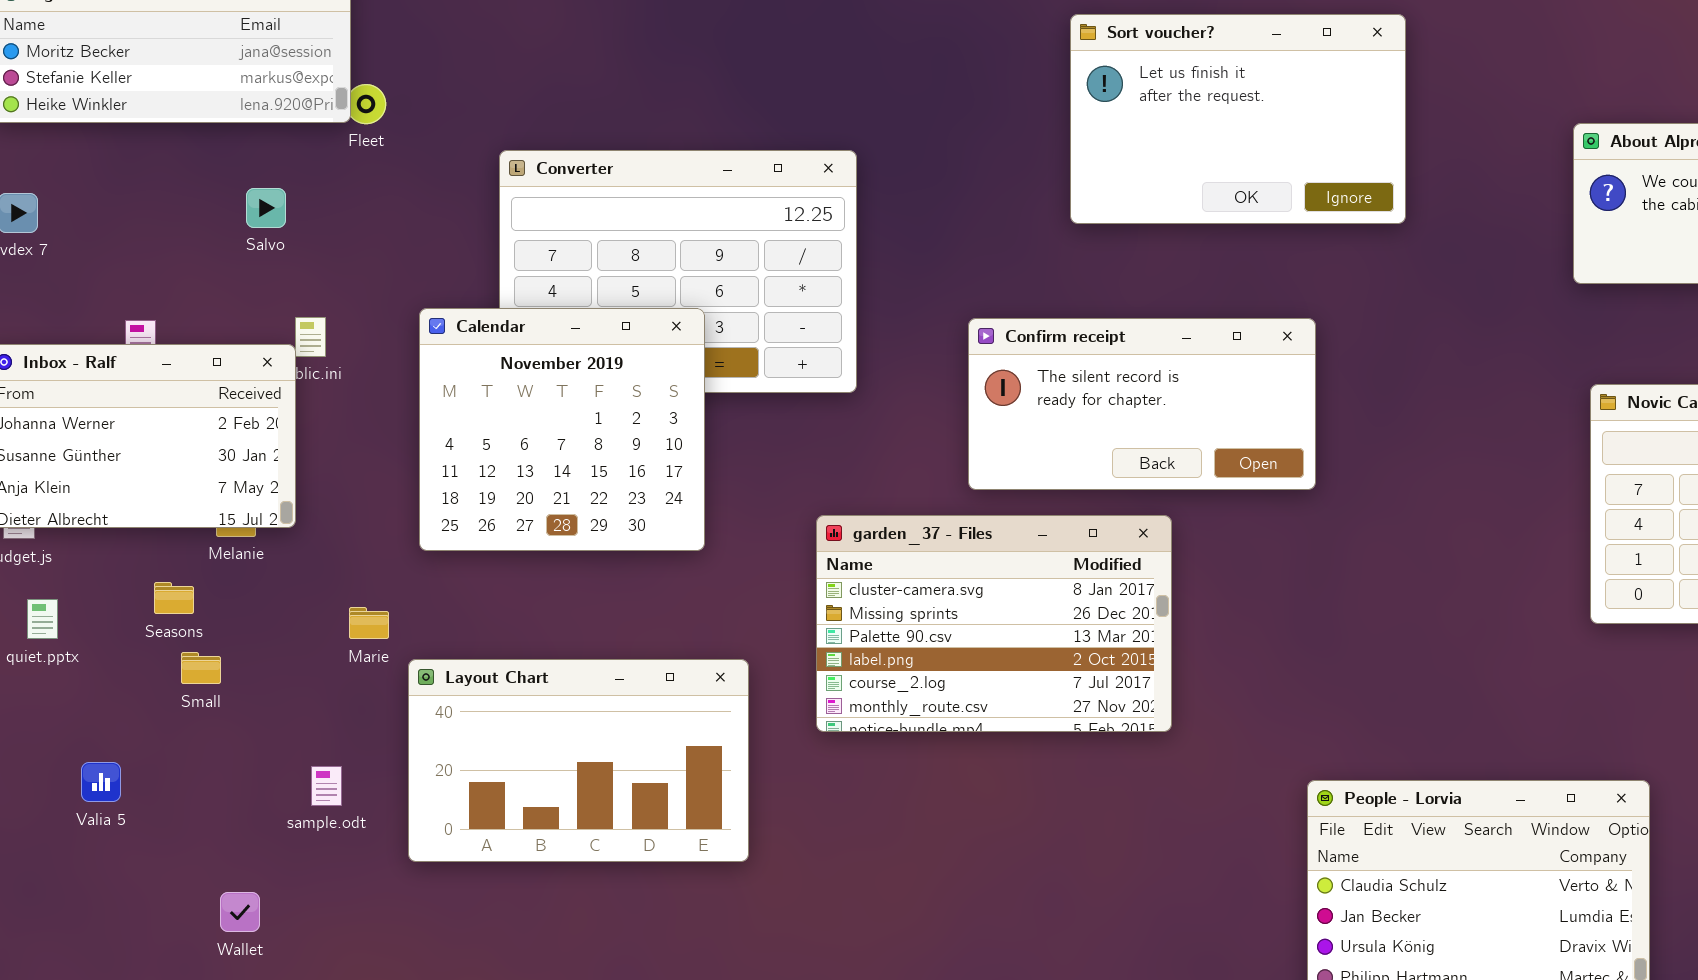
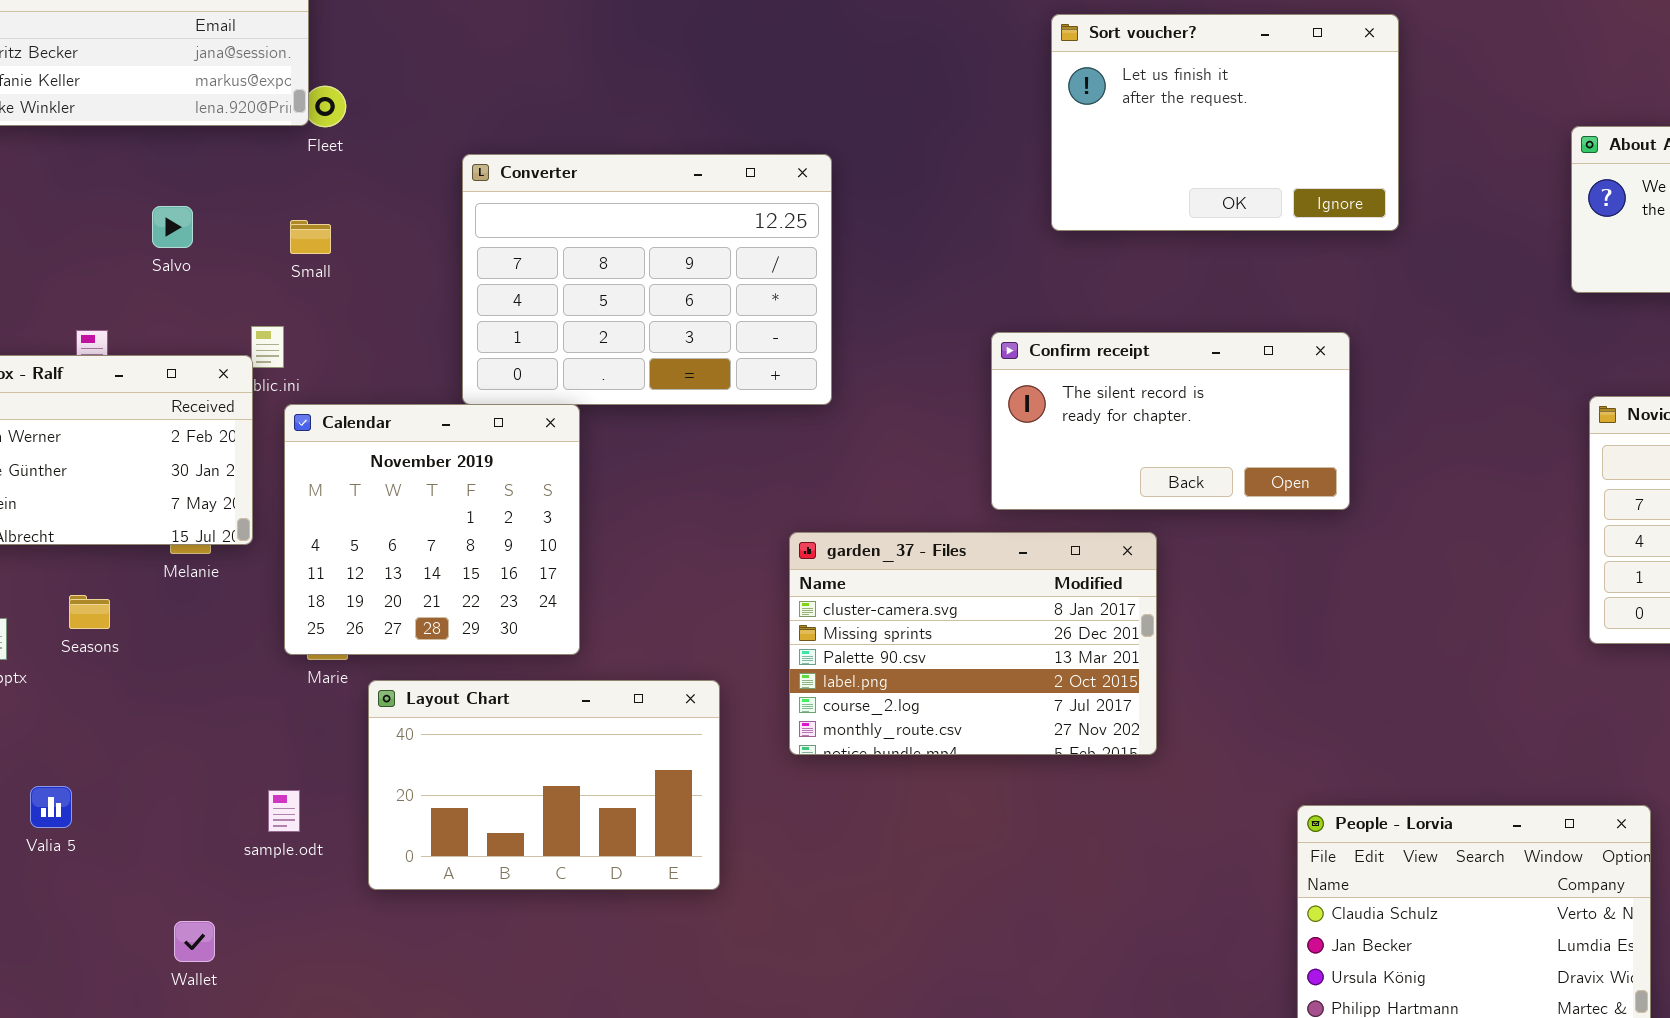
Salvo: [246,188,286,228] -> [152,206,193,248], moved
Calendar: [419,308,705,551] -> [284,404,580,655], moved
Confirm receipt: [968,318,1316,490] -> [991,332,1350,510], moved
Seasons: [154,582,194,614] -> [69,595,110,629], moved
Small: [181,652,221,684] -> [290,220,331,254], moved

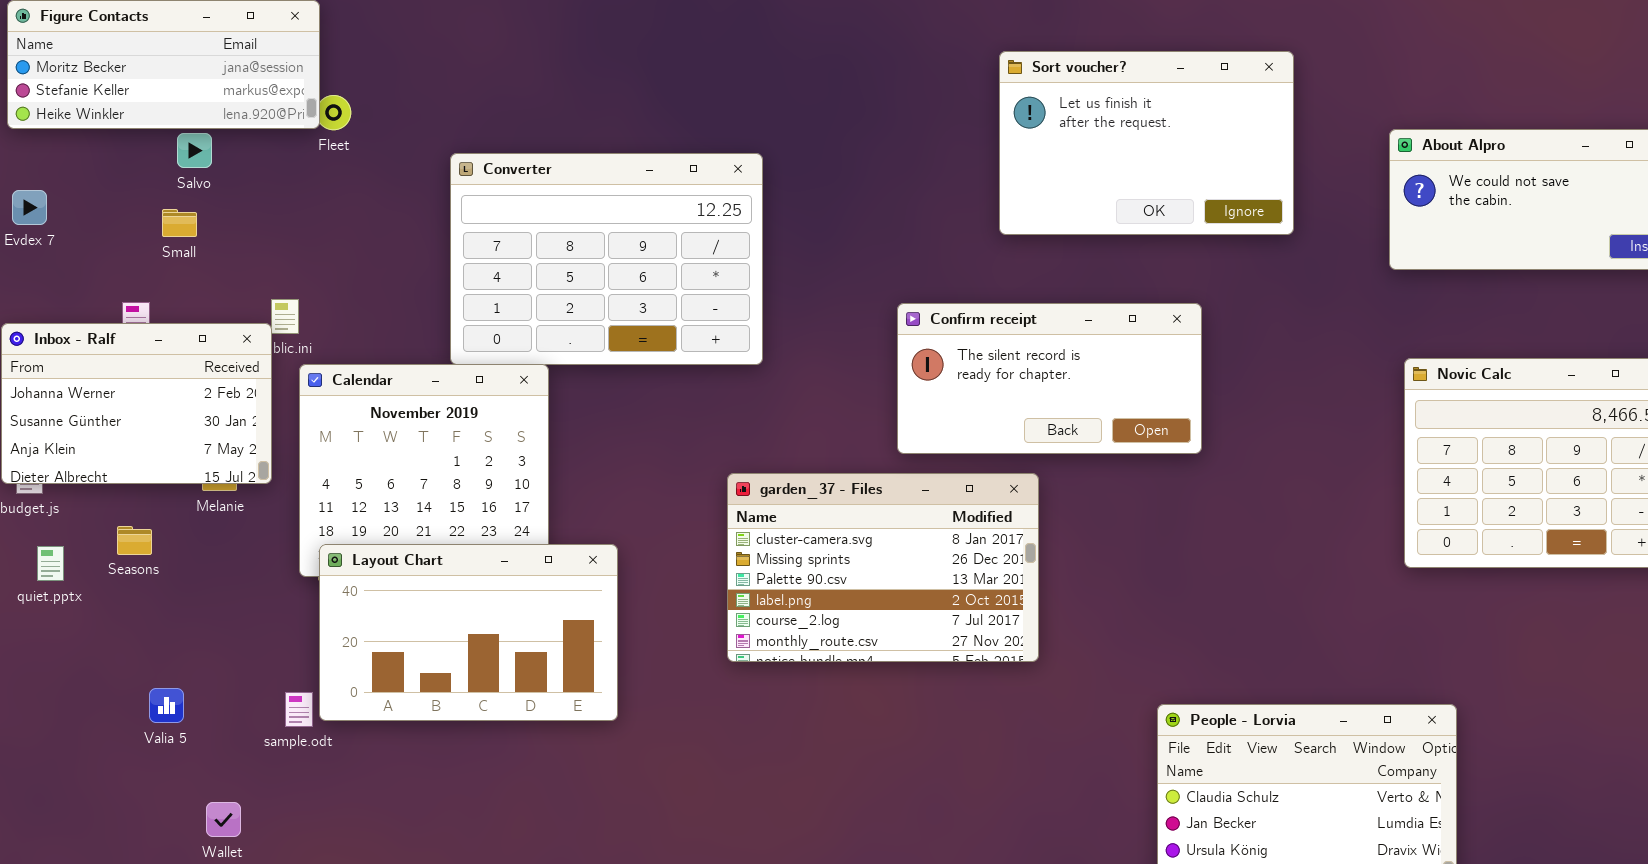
Sort voucher?: [1051,14,1399,231] -> [999,51,1294,235], moved
Salvo: [152,206,193,248] -> [177,133,212,168], moved
Small: [290,220,331,254] -> [162,209,197,237], moved
Layout Chart: [368,680,720,890] -> [319,544,618,721], moved
Valia 5: [30,786,72,828] -> [149,688,184,723], moved

